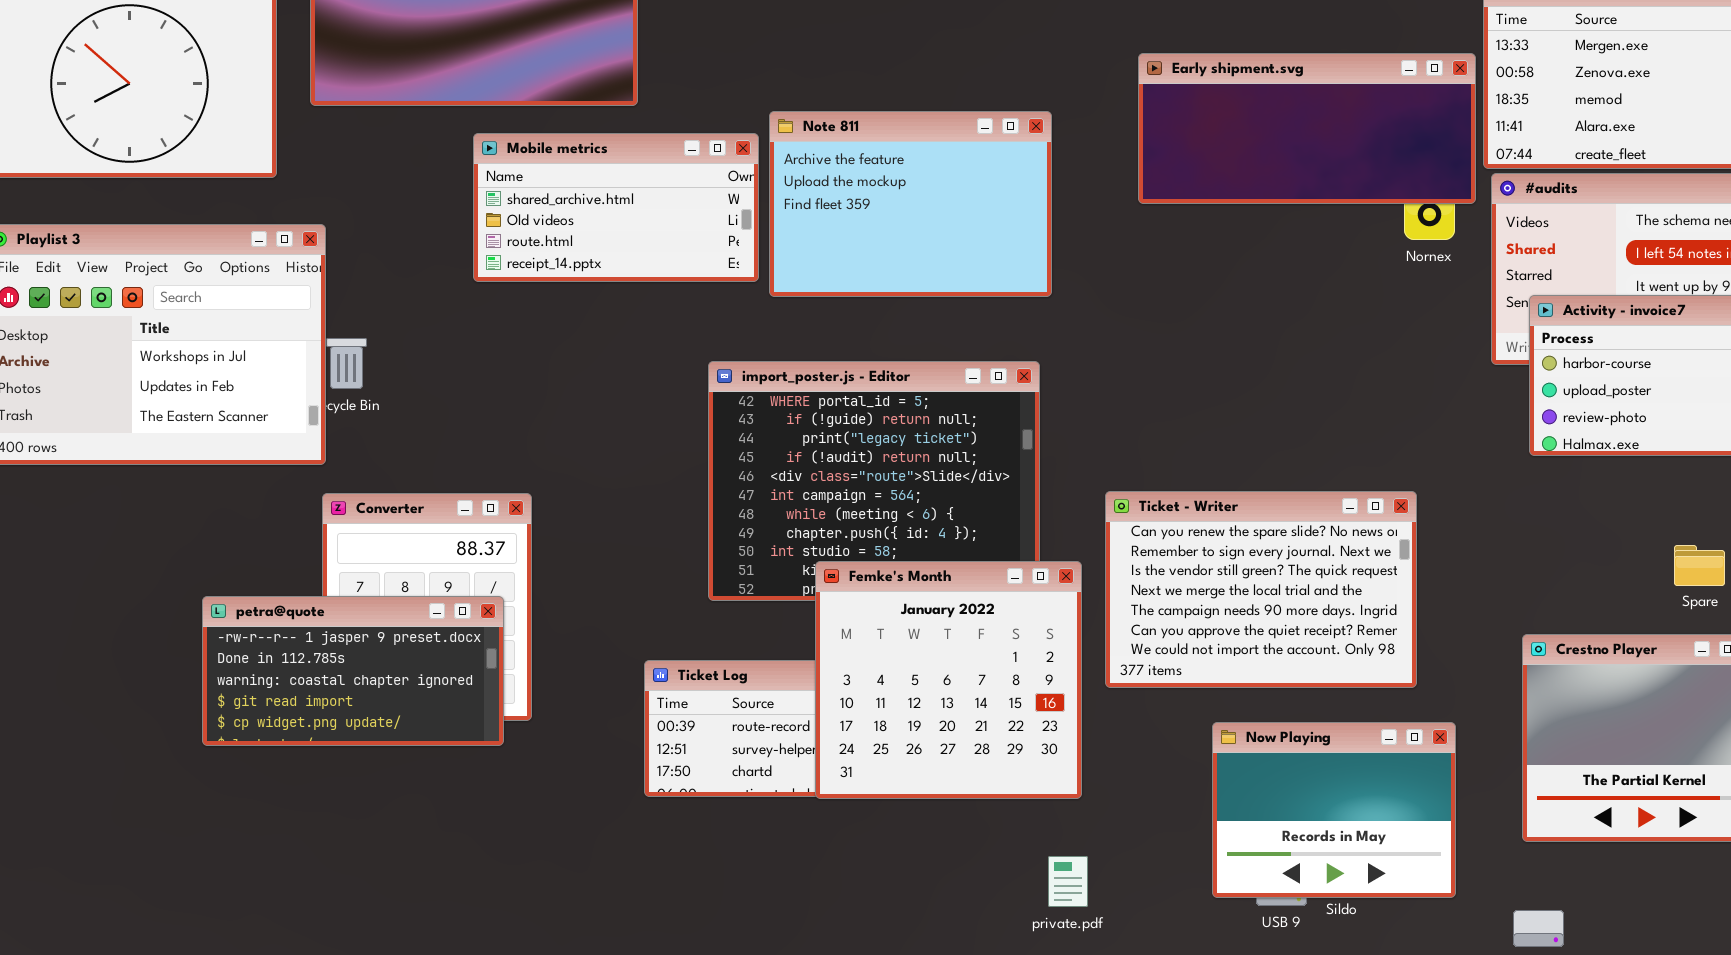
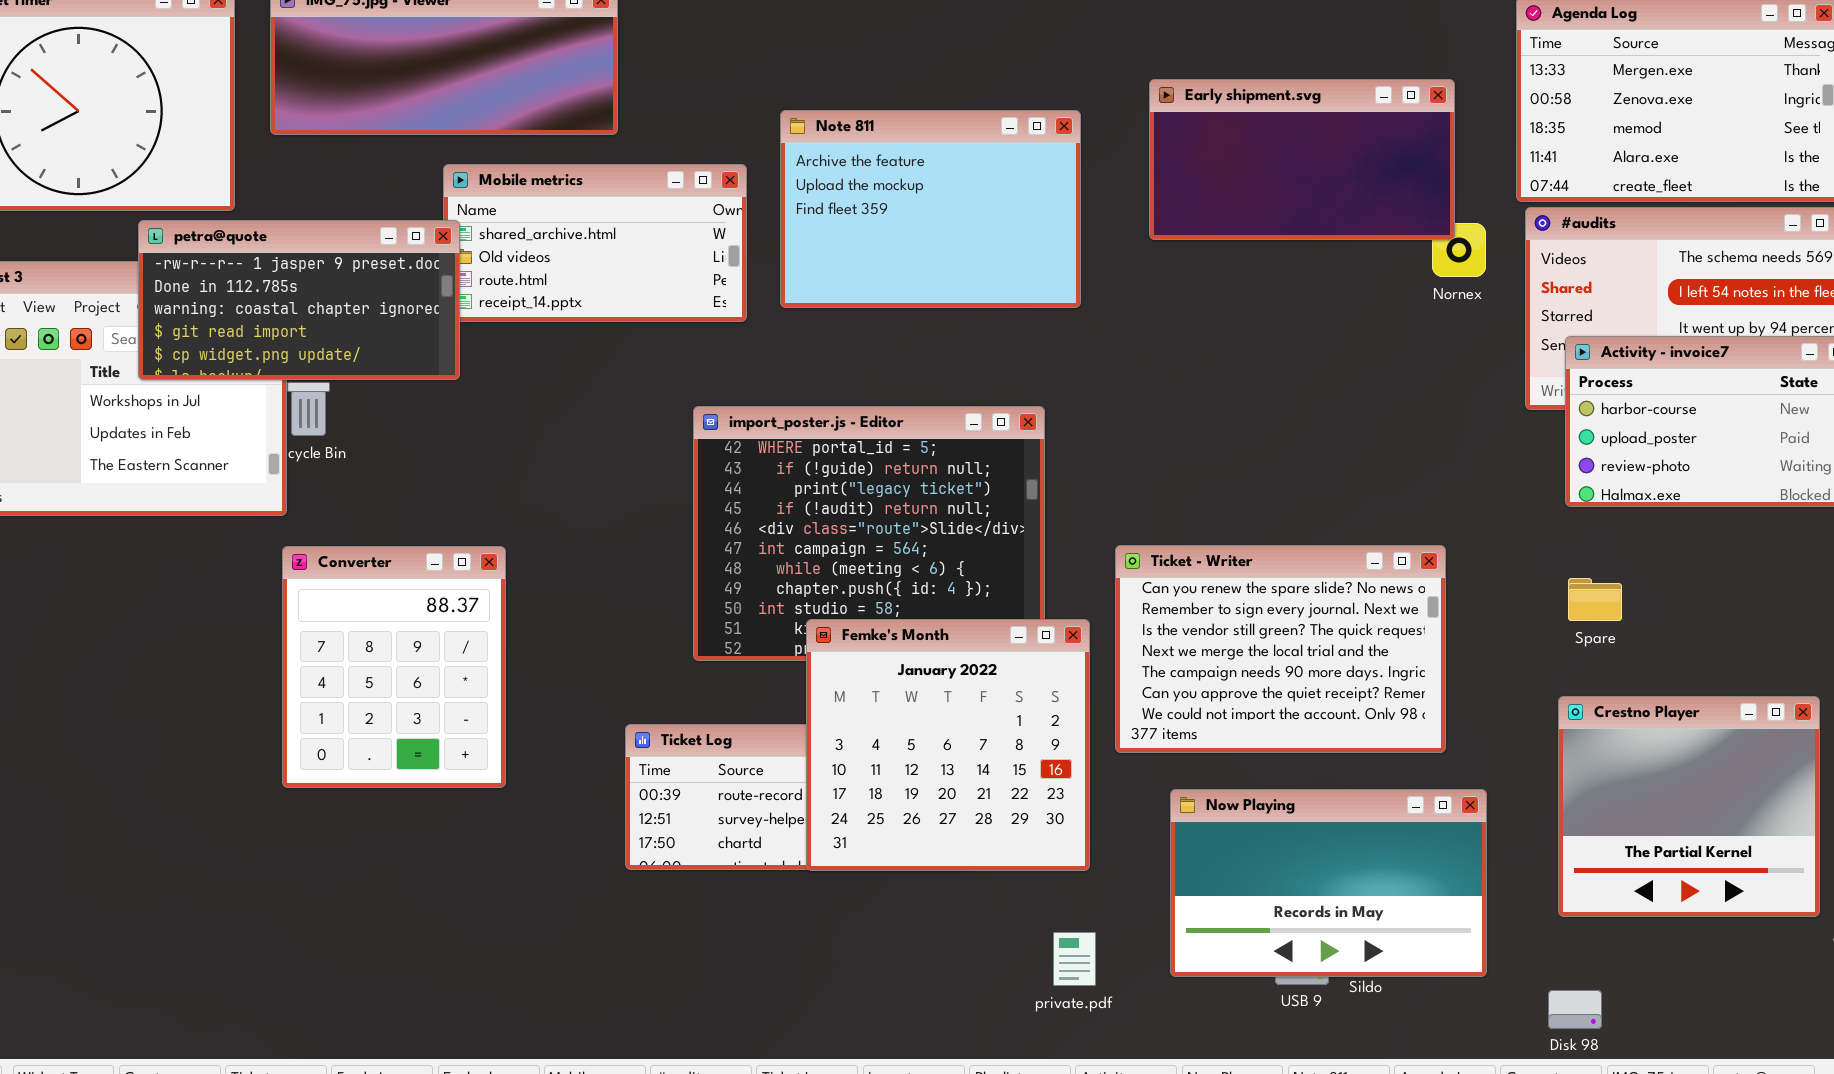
Early shipment.svg: [1138,53,1476,204] -> [1149,79,1455,240], resized
Note 811: [769,111,1052,297] -> [780,110,1081,308], moved
Spare: [1674,545,1725,586] -> [1568,578,1622,621], moved
petra@quote: [202,596,504,746] -> [138,220,460,380], moved
Now Playing: [1212,722,1456,898] -> [1170,789,1487,977], resized

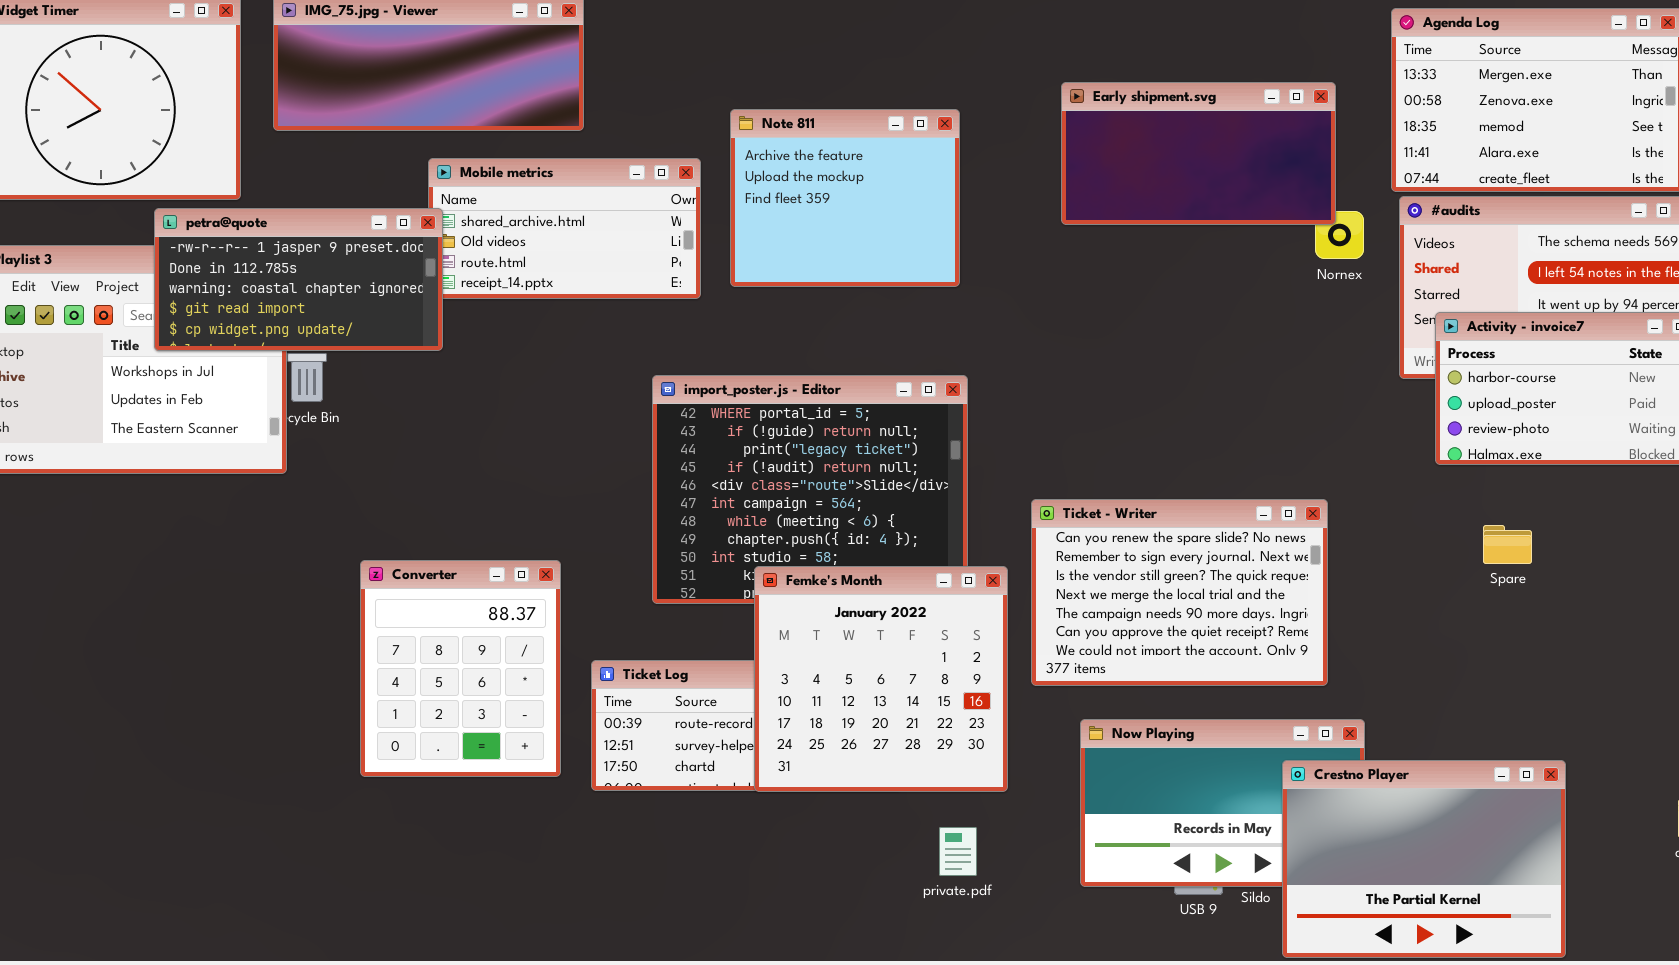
Note 811: [780,110,1081,308] -> [730,109,960,287], resized
Converter: [282,546,506,788] -> [360,560,561,777], moved
Spare: [1568,578,1622,621] -> [1483,525,1532,564], moved
Crestno Player: [1558,696,1820,917] -> [1282,760,1566,958], moved, resized
private.pdf: [1053,932,1096,986] -> [939,827,977,876], moved

